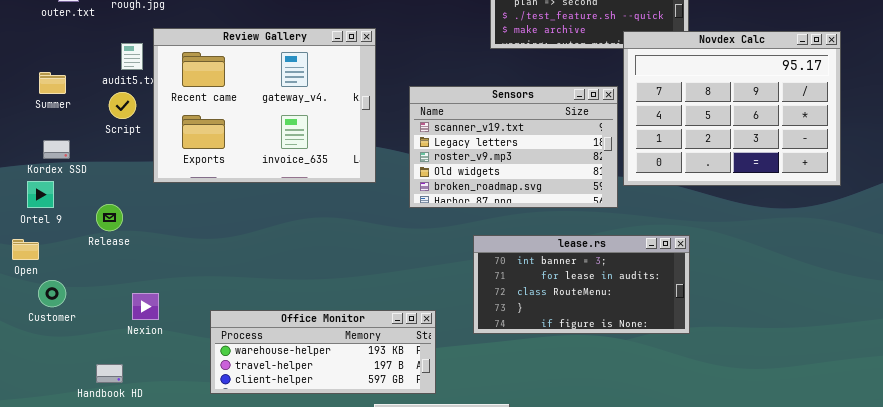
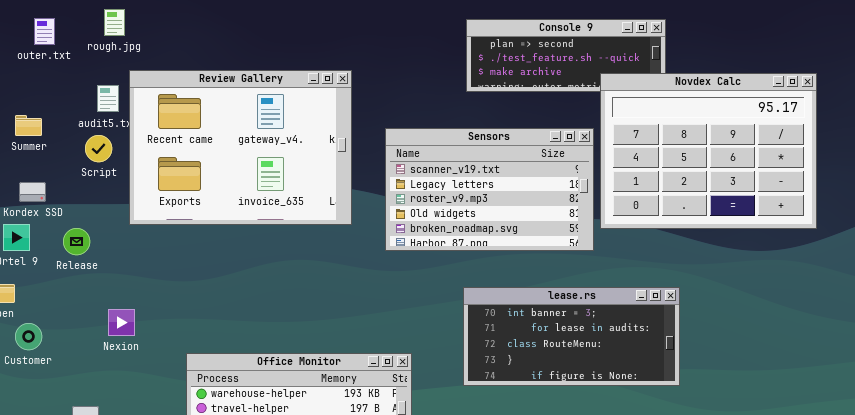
Release: [96,204,123,231] -> [63,228,90,255], moved
lease.rs: [473,235,690,334] -> [463,287,680,386], moved
Nexion: [132,293,159,320] -> [108,309,135,336], moved

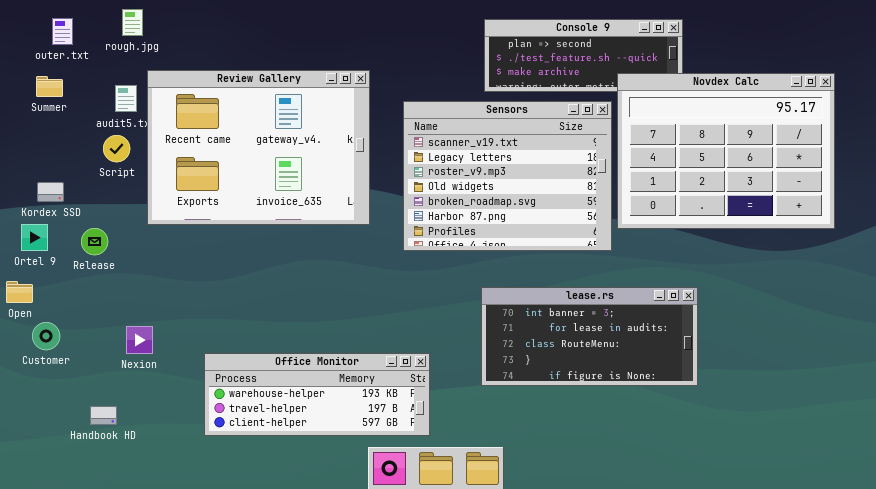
Summer: [15,115,42,136] -> [36,76,63,97], moved
Sensors: [385,128,594,251] -> [403,101,612,251], resized
Nexion: [108,309,135,336] -> [126,326,153,354], moved

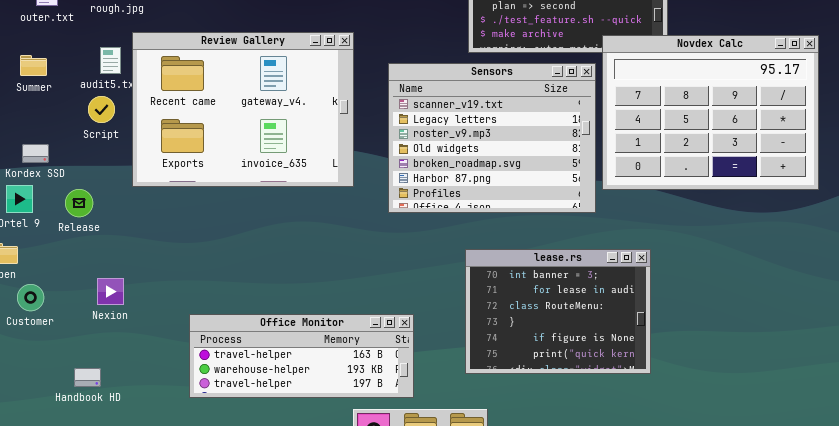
Summer: [36,76,63,97] -> [20,55,47,76], moved
lease.rs: [481,287,698,386] -> [465,249,651,374], resized
Nexion: [126,326,153,354] -> [97,278,124,305], moved
Office Monitor: [204,353,430,436] -> [189,314,414,398], scrolled up 1 row

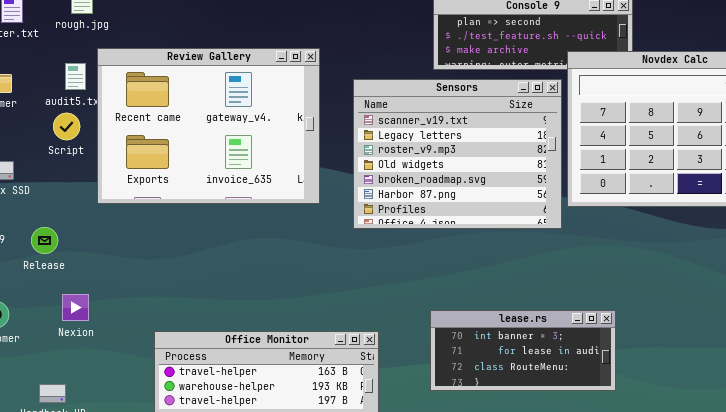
Release: [65,189,93,217] -> [31,227,58,254], moved
lease.rs: [465,249,651,374] -> [430,310,616,391], resized

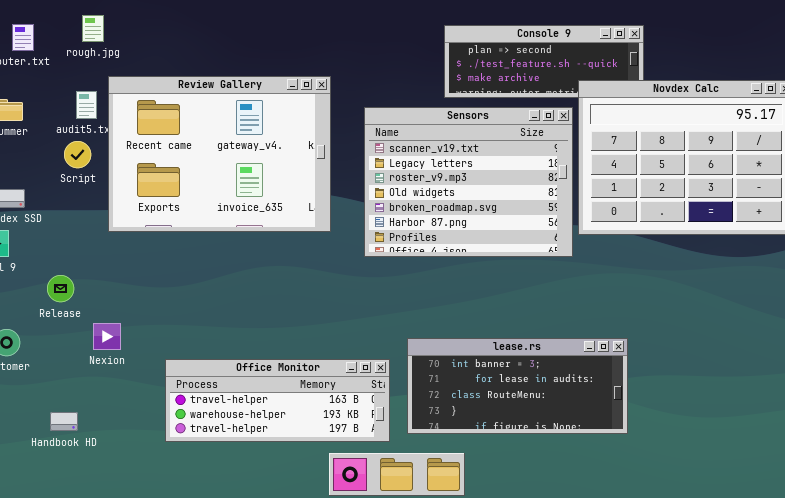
Release: [31,227,58,254] -> [47,275,74,302], moved
Nexion: [62,294,89,321] -> [93,323,121,350], moved
lease.rs: [430,310,616,391] -> [407,338,628,434], resized

